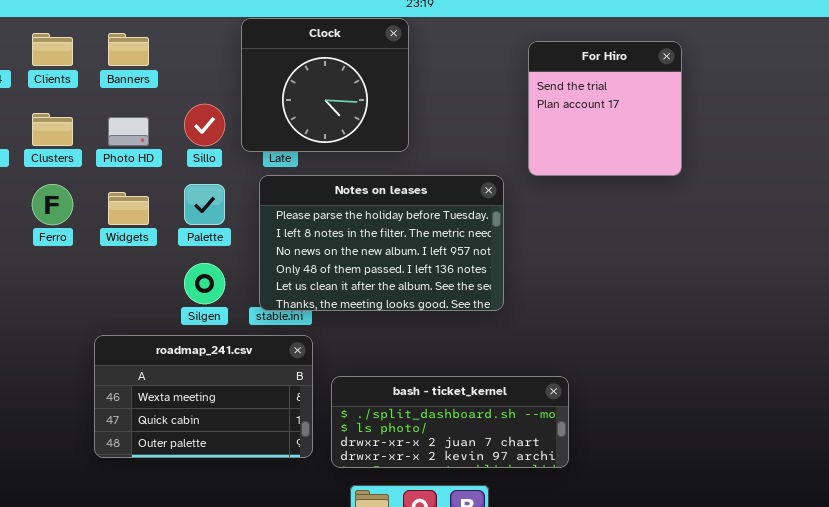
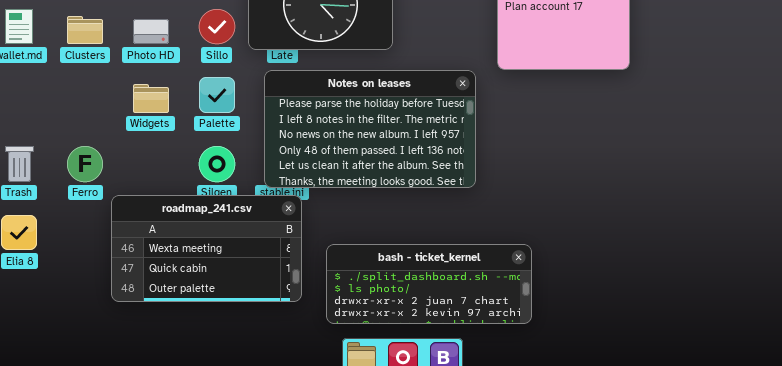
Ferro: [32,184,73,225] -> [67,146,103,182], moved
roadmap_241.csv: [94,335,313,458] -> [111,195,302,302], moved

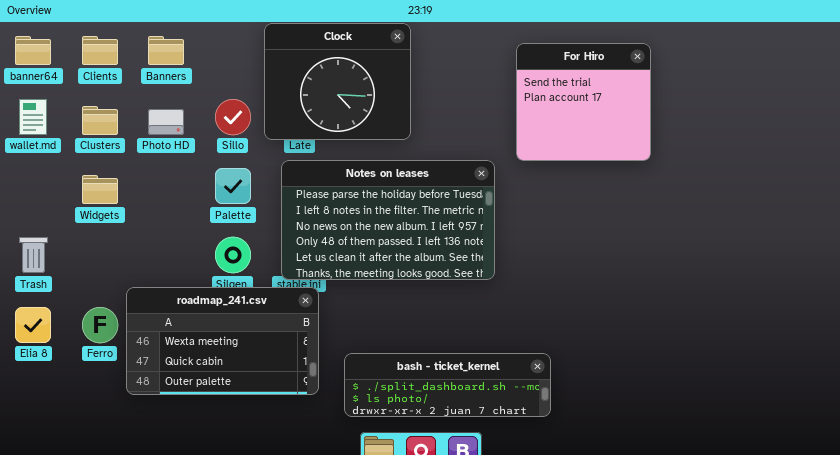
Widgets: [133,84,169,113] -> [82,175,118,204], moved
Ferro: [67,146,103,182] -> [82,307,118,343], moved
bash - ticket_kernel: [326,244,532,324] -> [344,353,551,417], resized

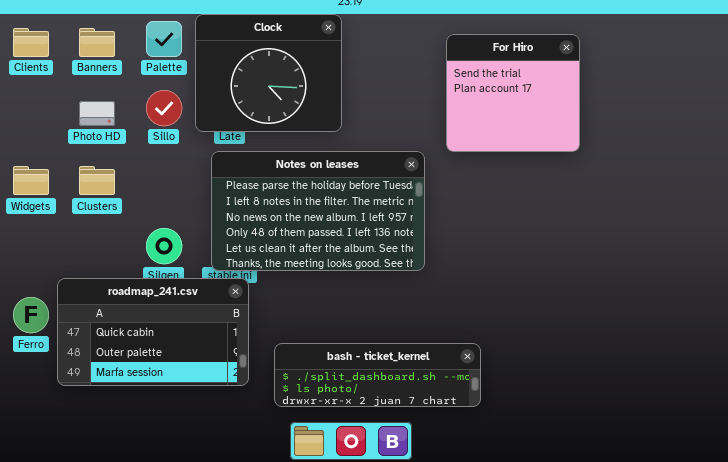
Clusters: [82,106,118,135] -> [79,166,115,195], moved
Palette: [215,168,251,204] -> [146,21,182,57], moved
roadmap_241.csv: [126,287,319,395] -> [57,278,249,386], scrolled down 1 row

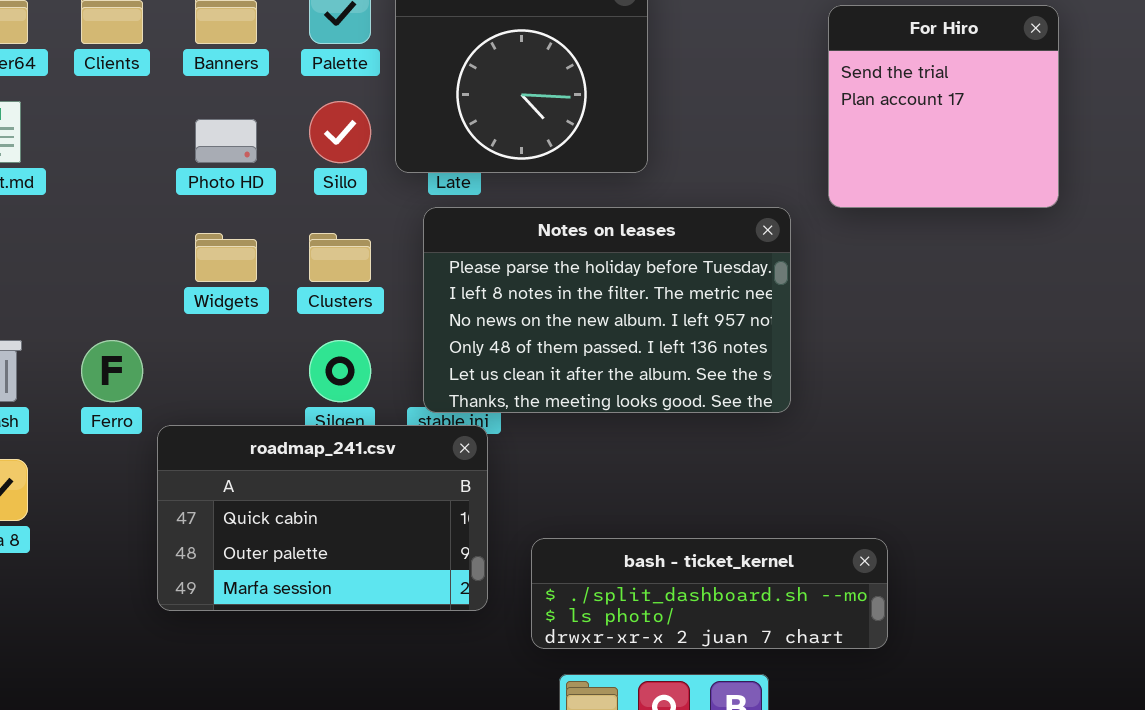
Widgets: [13,166,49,195] -> [195,233,257,282], moved
Clusters: [79,166,115,195] -> [309,233,371,282], moved
Ferro: [13,297,49,333] -> [81,340,143,402], moved

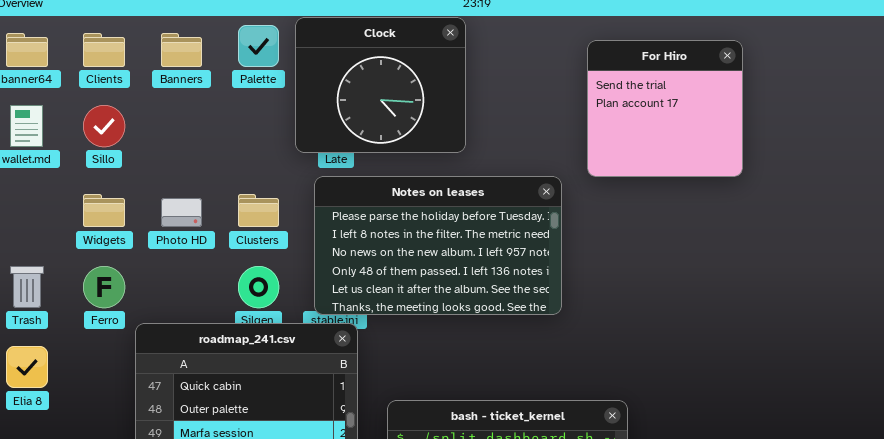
Sillo: [309,101,371,163] -> [83,105,125,147], moved
Photo HD: [195,119,257,163] -> [161,198,202,227], moved
Widgets: [195,233,257,282] -> [83,194,125,227], moved

